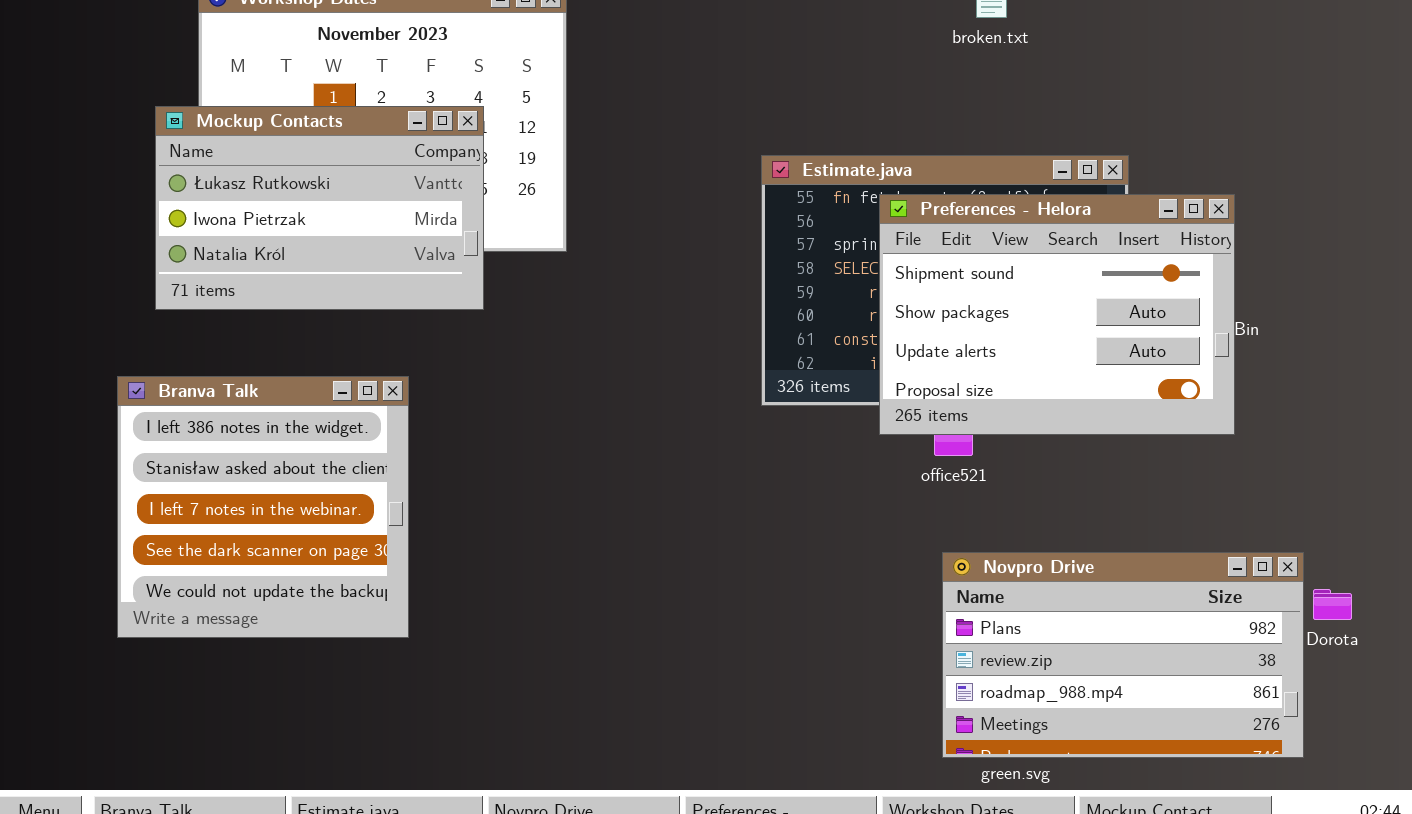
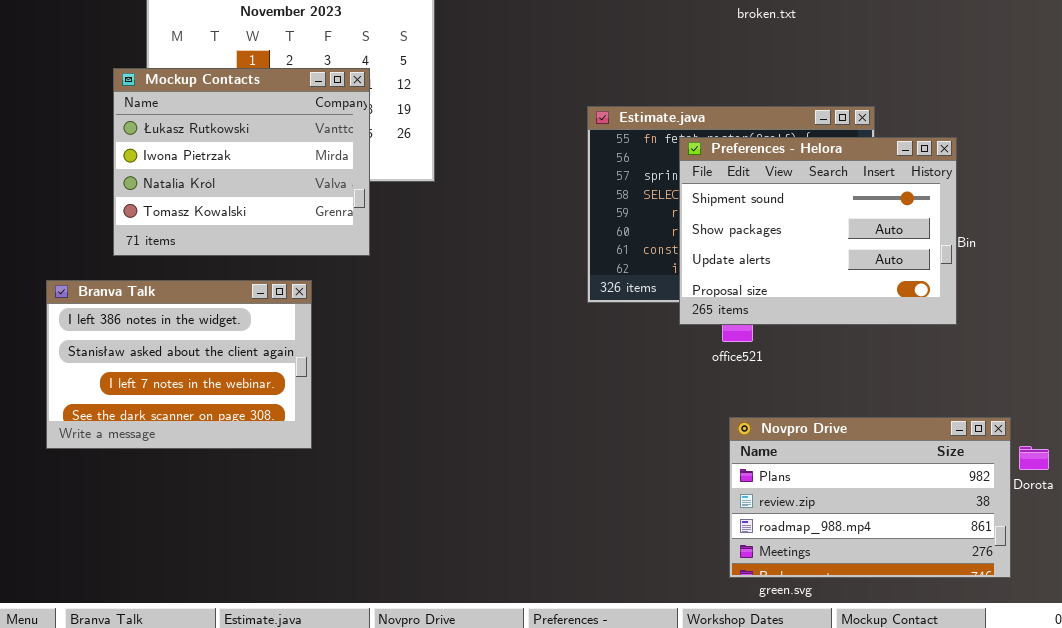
Mockup Contacts: [155,106,484,310] -> [113,68,370,256], resized
Branva Talk: [117,376,409,638] -> [46,280,312,449], resized

